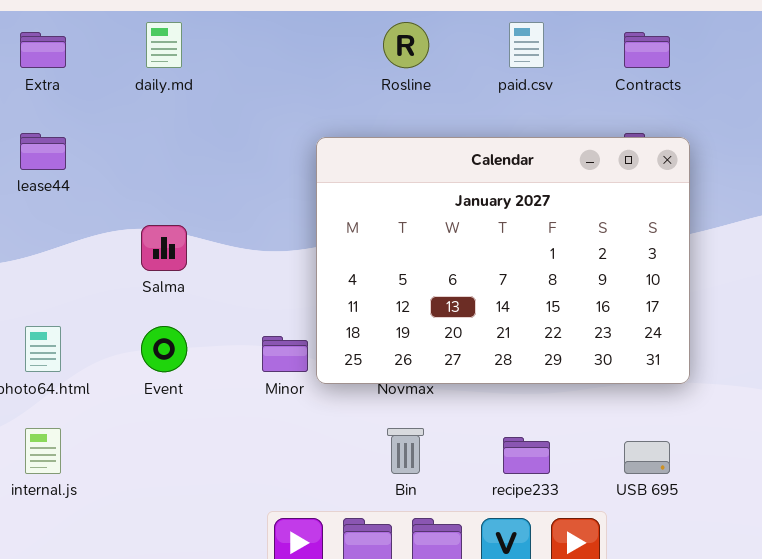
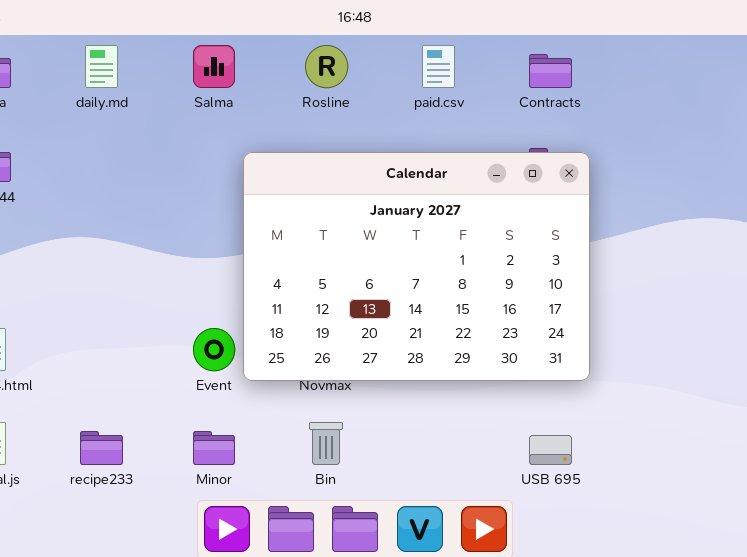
Salma: [141,225,187,271] -> [193,45,235,88], moved
Event: [141,326,187,372] -> [193,328,235,371], moved
Minor: [262,336,308,372] -> [193,431,235,465], moved
recipe233: [503,437,550,474] -> [80,431,123,465], moved

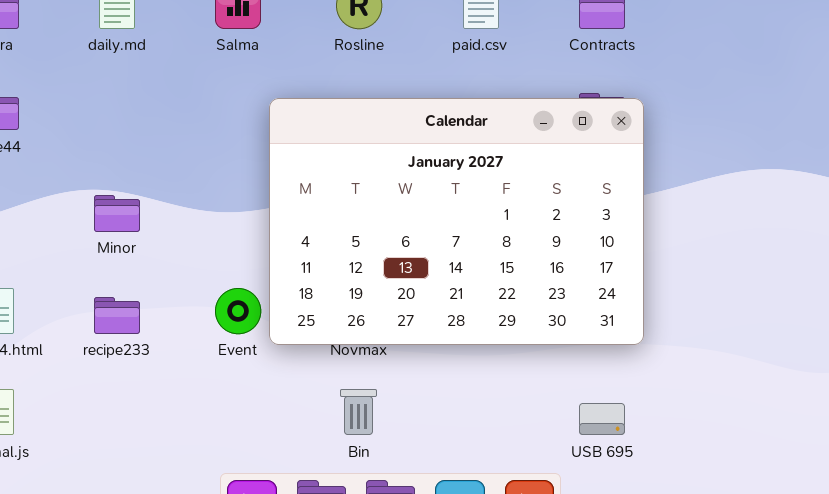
recipe233: [80,431,123,465] -> [94,297,140,334], moved
Minor: [193,431,235,465] -> [94,195,140,232], moved

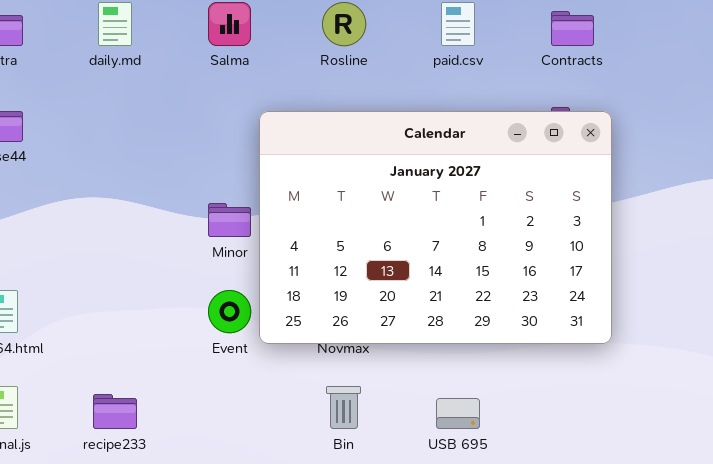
Minor: [94,195,140,232] -> [208,203,251,237], moved
recipe233: [94,297,140,334] -> [93,394,137,429], moved
USB 695: [579,403,625,435] -> [436,398,480,429], moved

